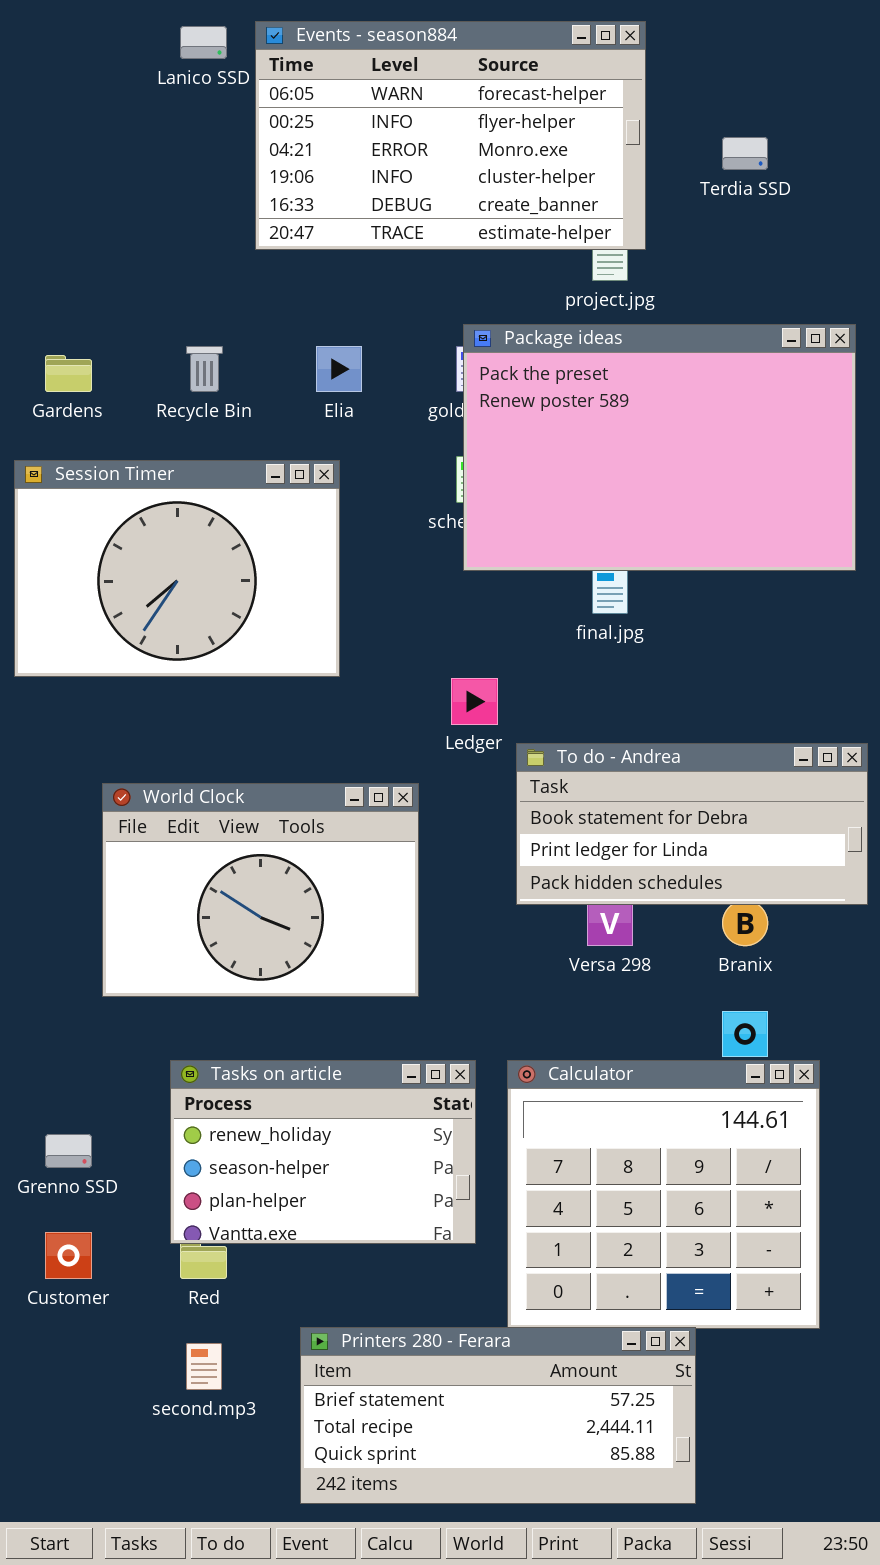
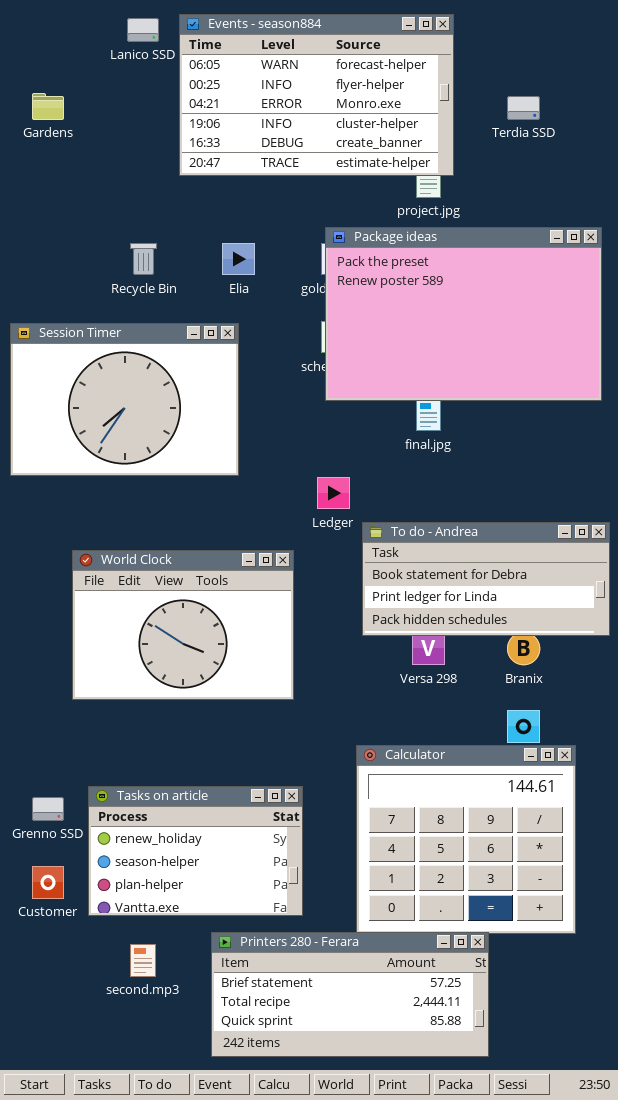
Gardens: [45,355,92,392] -> [32,93,64,120], moved
Tasks on article: [170,1060,476,1244] -> [88,786,303,916], moved

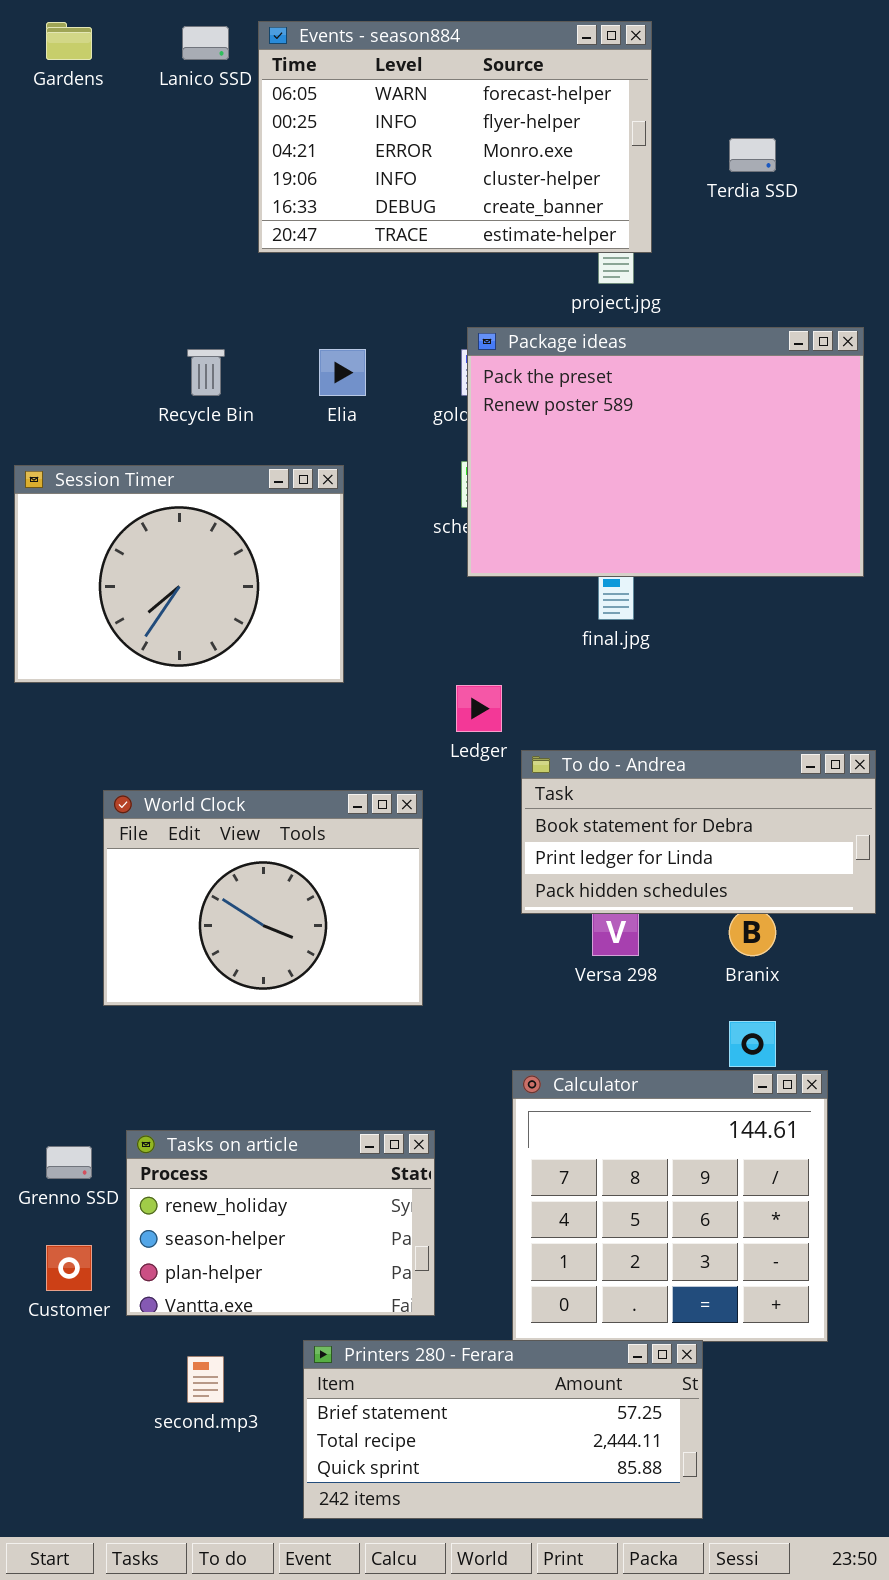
Gardens: [32,93,64,120] -> [46,22,92,60], moved

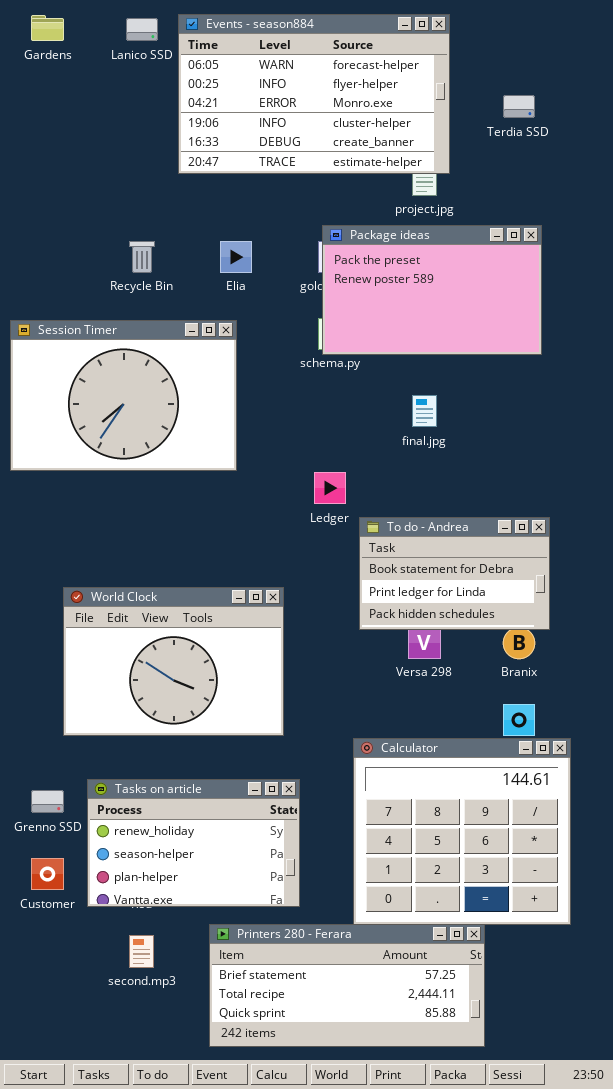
Package ideas: [467,327,864,577] -> [322,225,542,355], resized
To do - Andrea: [521,750,876,914] -> [359,517,550,630], resized
World Clock: [103,790,423,1006] -> [63,587,284,736], moved

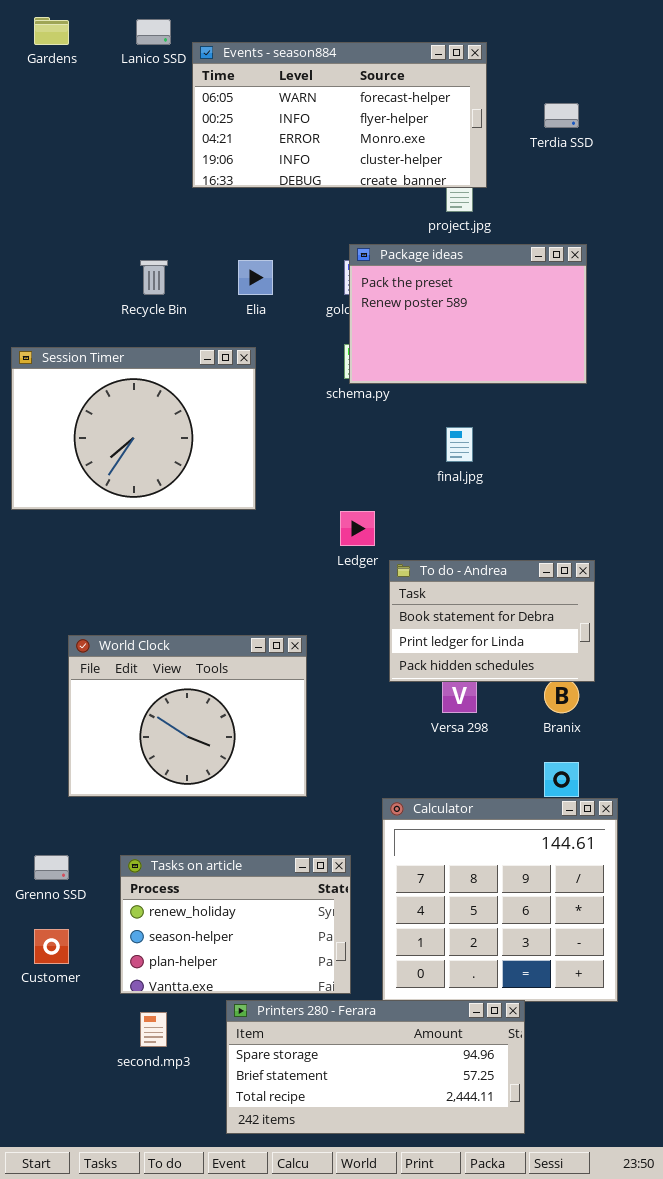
Events - season884: [178,14,450,174] -> [192,42,487,188], resized
Tasks on article: [87,779,300,907] -> [120,855,351,994], moved
Printers 280 - Ferara: [209,924,485,1047] -> [226,1000,525,1134], scrolled up 1 row

